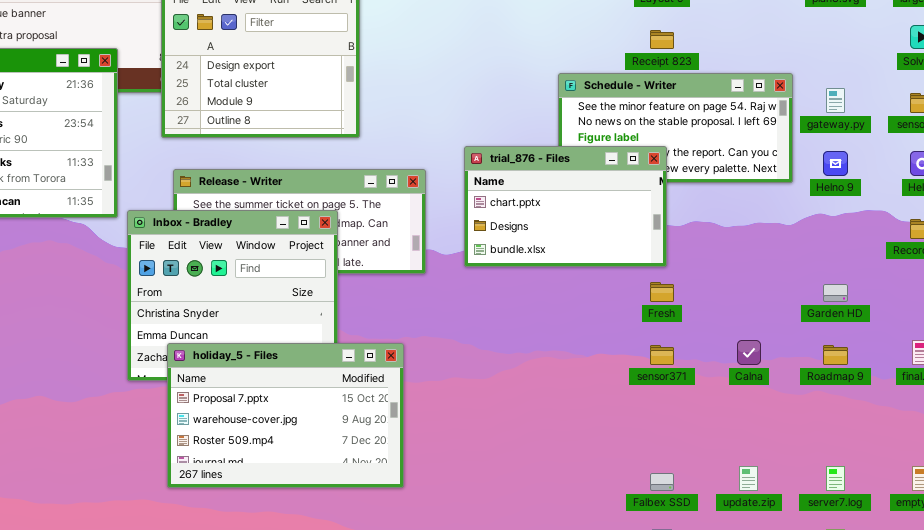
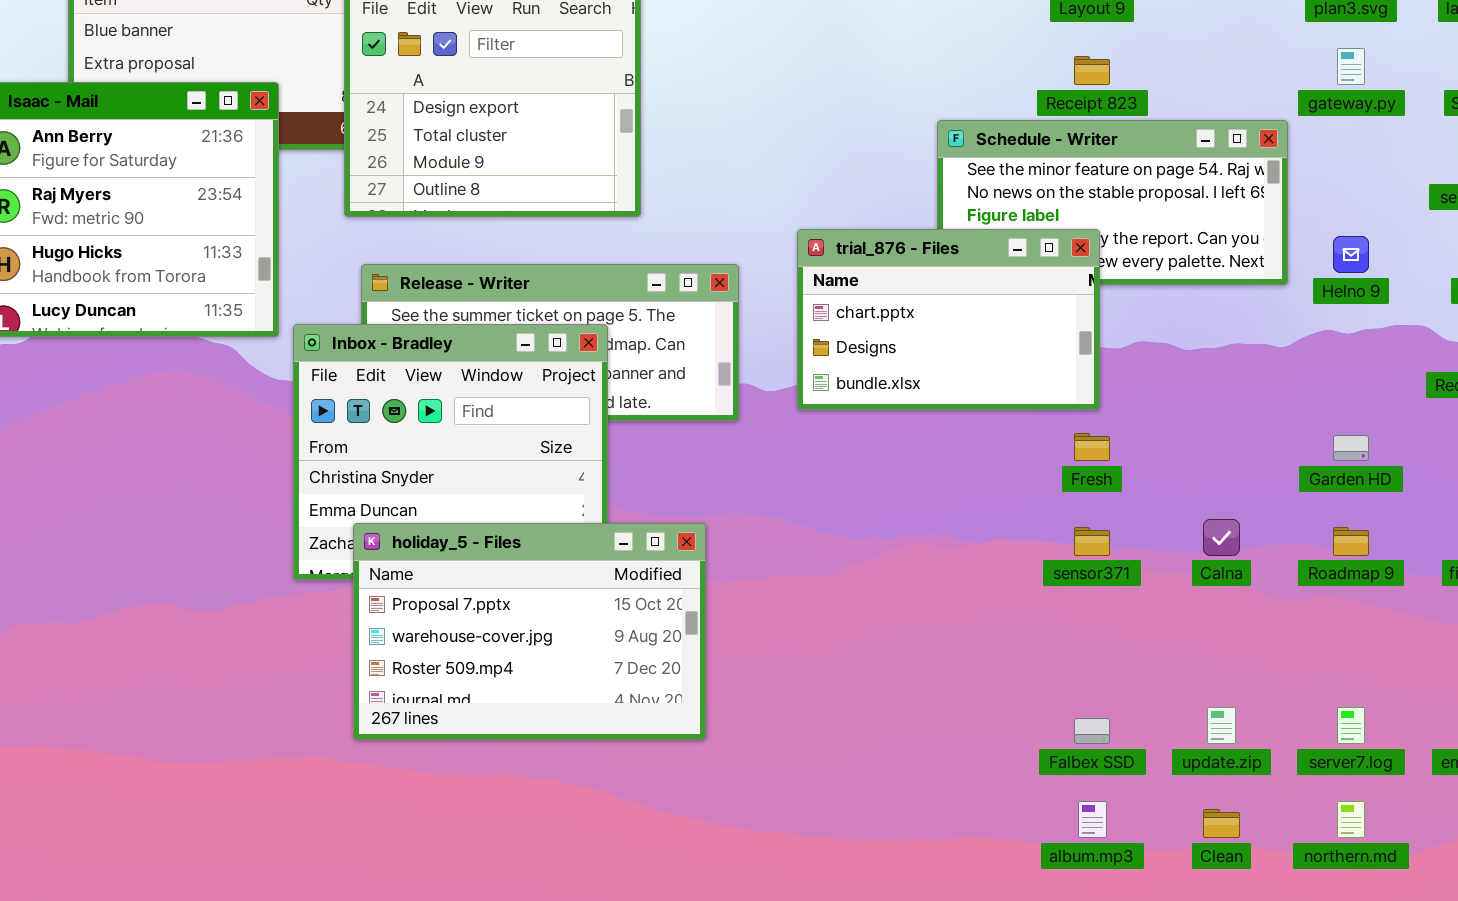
gateway.py: [826,88,845,113] -> [1337,48,1365,85], moved

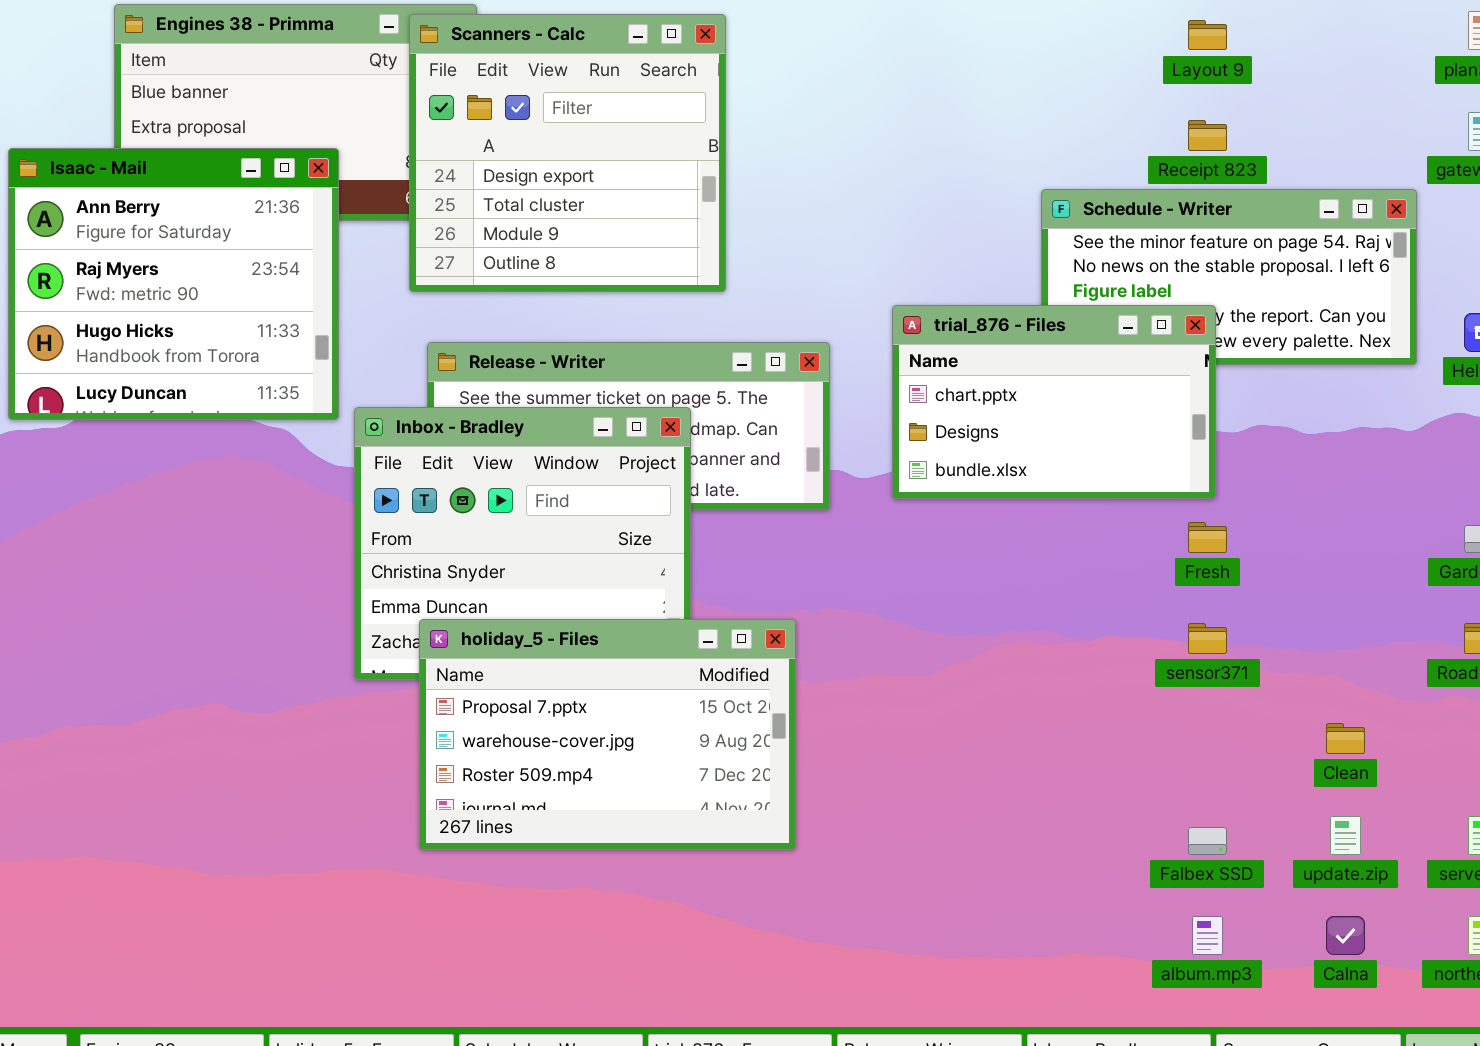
Calna: [1203,519,1240,556] -> [1326,916,1365,955], moved
Clean: [1203,809,1240,838] -> [1326,723,1365,754], moved

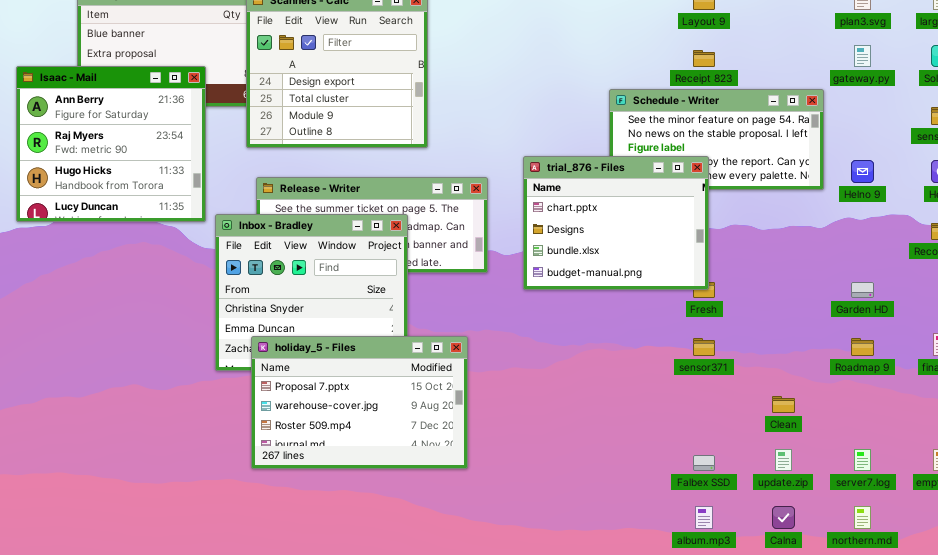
trial_876 - Files: [892,305,1216,499] -> [523,156,709,290], resized

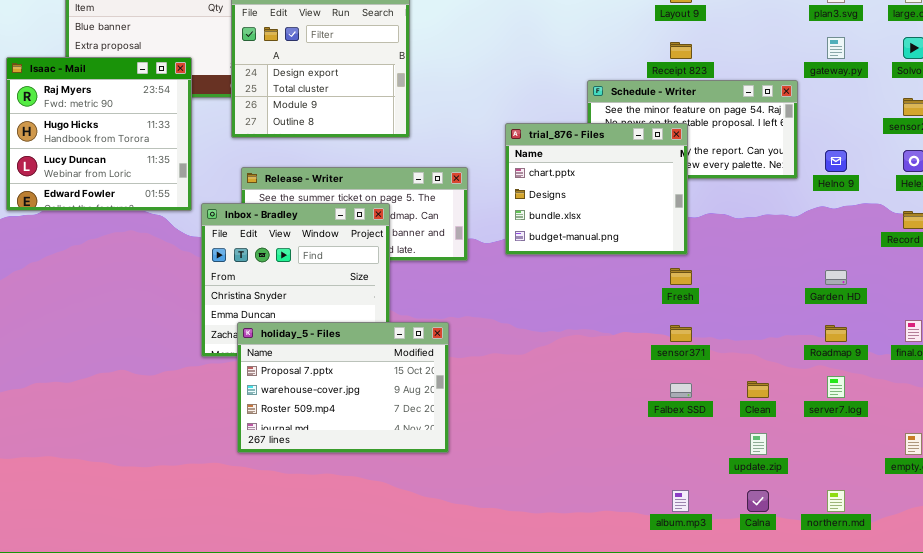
Isaac - Mail: [16,66,206,222] -> [6,57,192,211], scrolled down 1 row
trial_876 - Files: [523,156,709,290] -> [505,123,688,255], moved
server7.log: [854,449,871,471] -> [827,376,845,398], moved
Falbex SSD: [693,455,715,471] -> [670,383,692,398], moved

